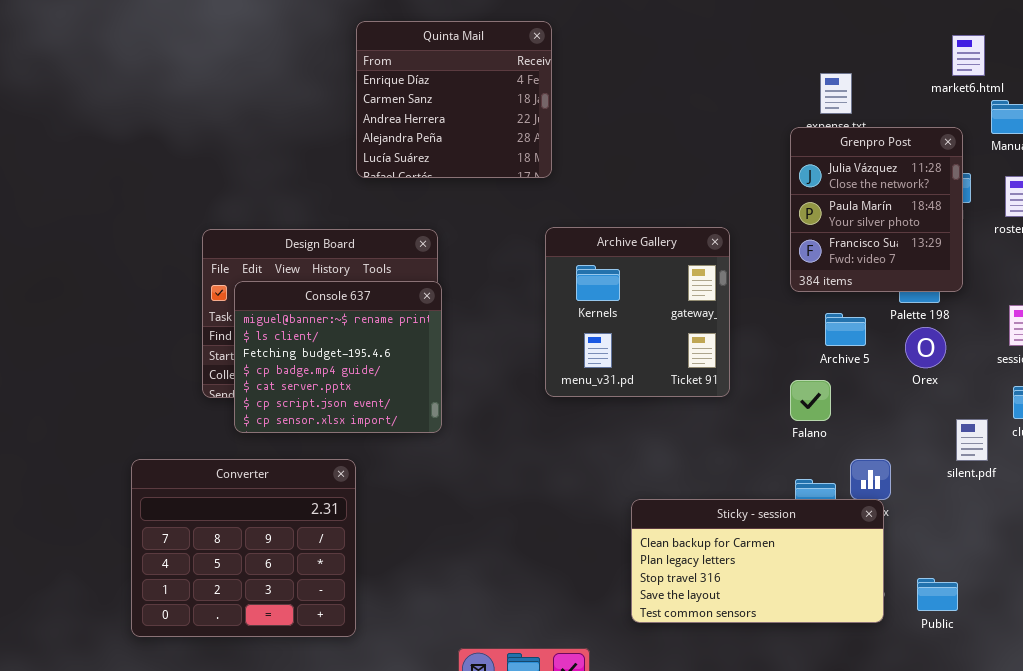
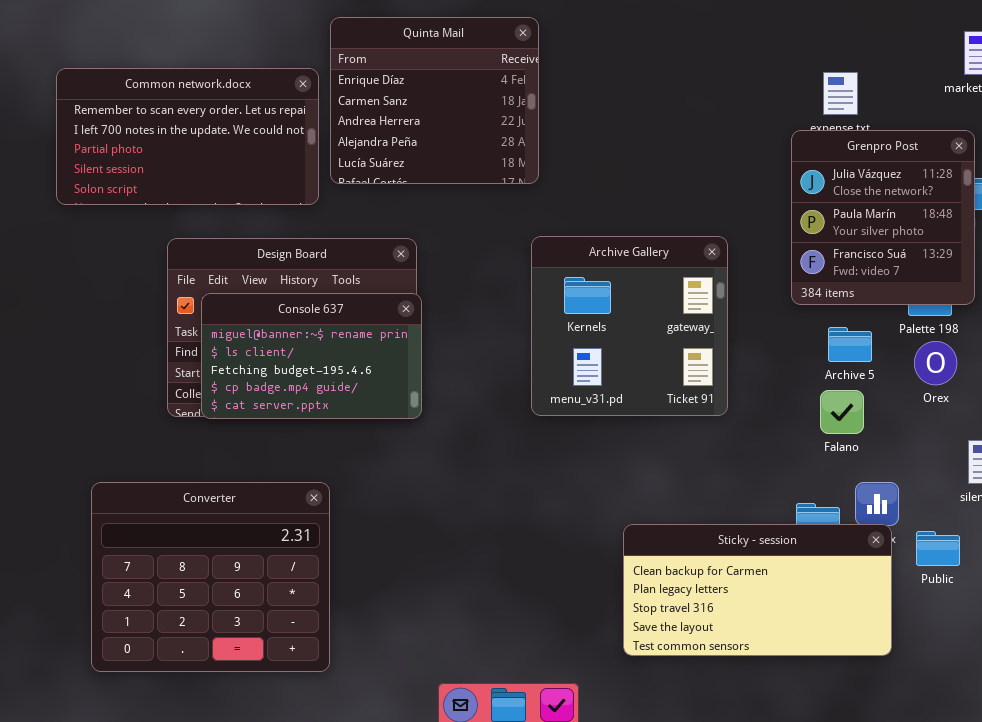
Common network.docx: none -> [56,68,319,205], opened
Console 637: [234,281,442,433] -> [201,293,422,419], resized
Falano: [790,380,831,421] -> [820,390,864,434], moved
Public: [917,578,958,611] -> [916,531,960,566], moved

